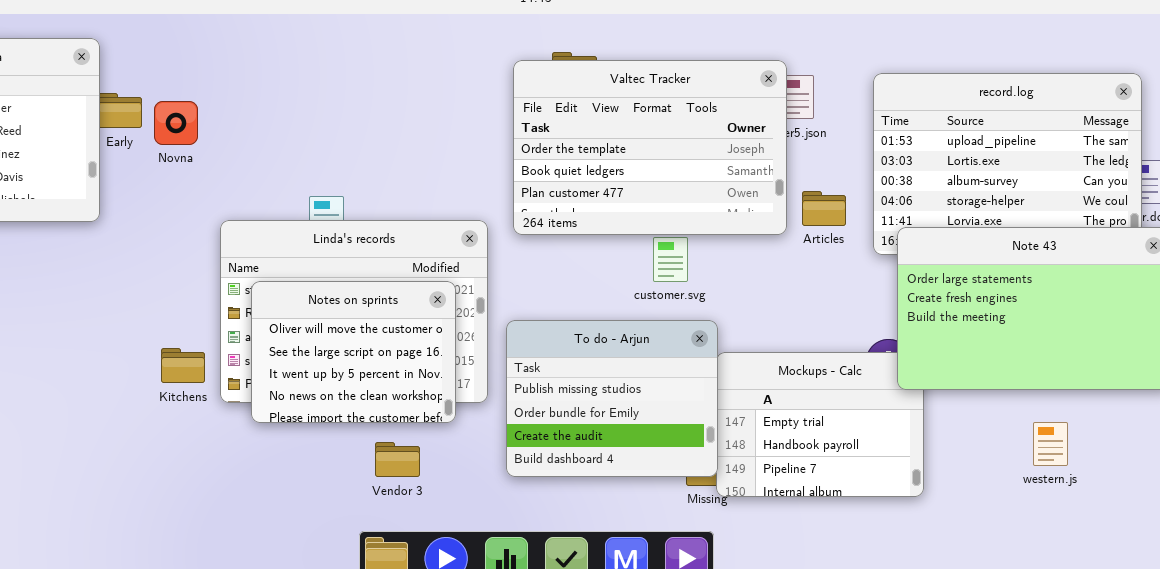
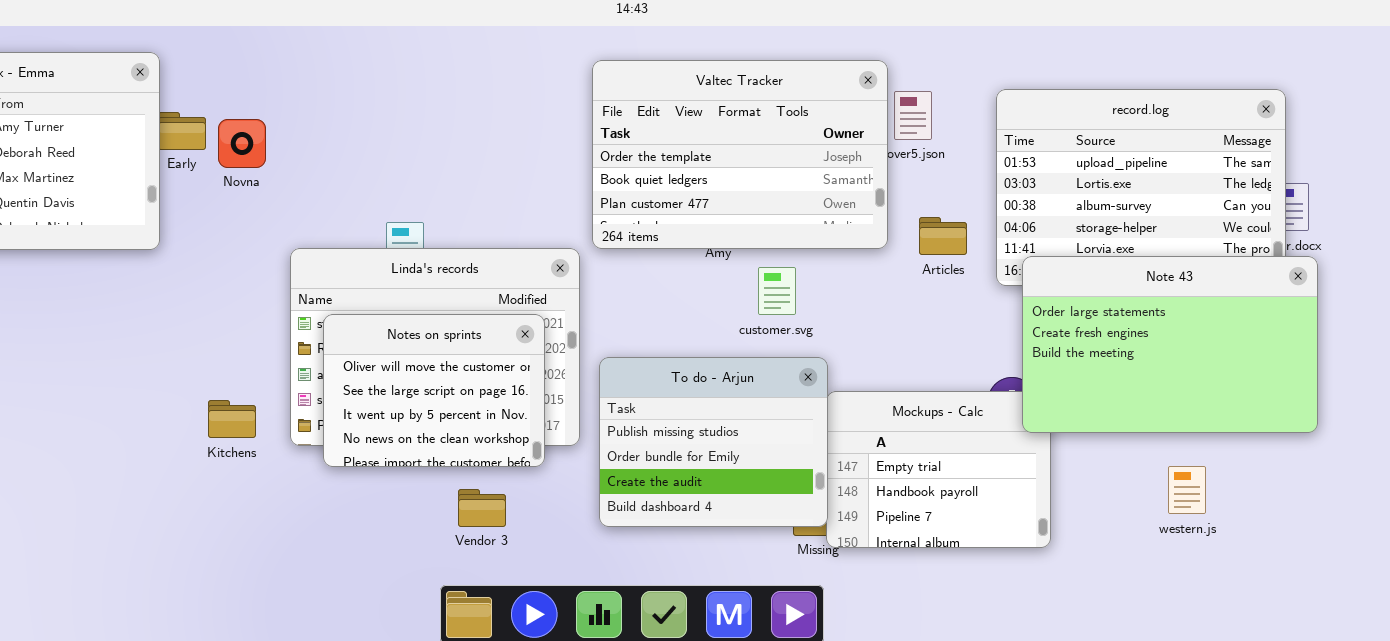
Valtec Tracker: [513,60,787,235] -> [592,60,888,249], moved
Kitchens: [161,348,205,383] -> [208,400,256,438], moved

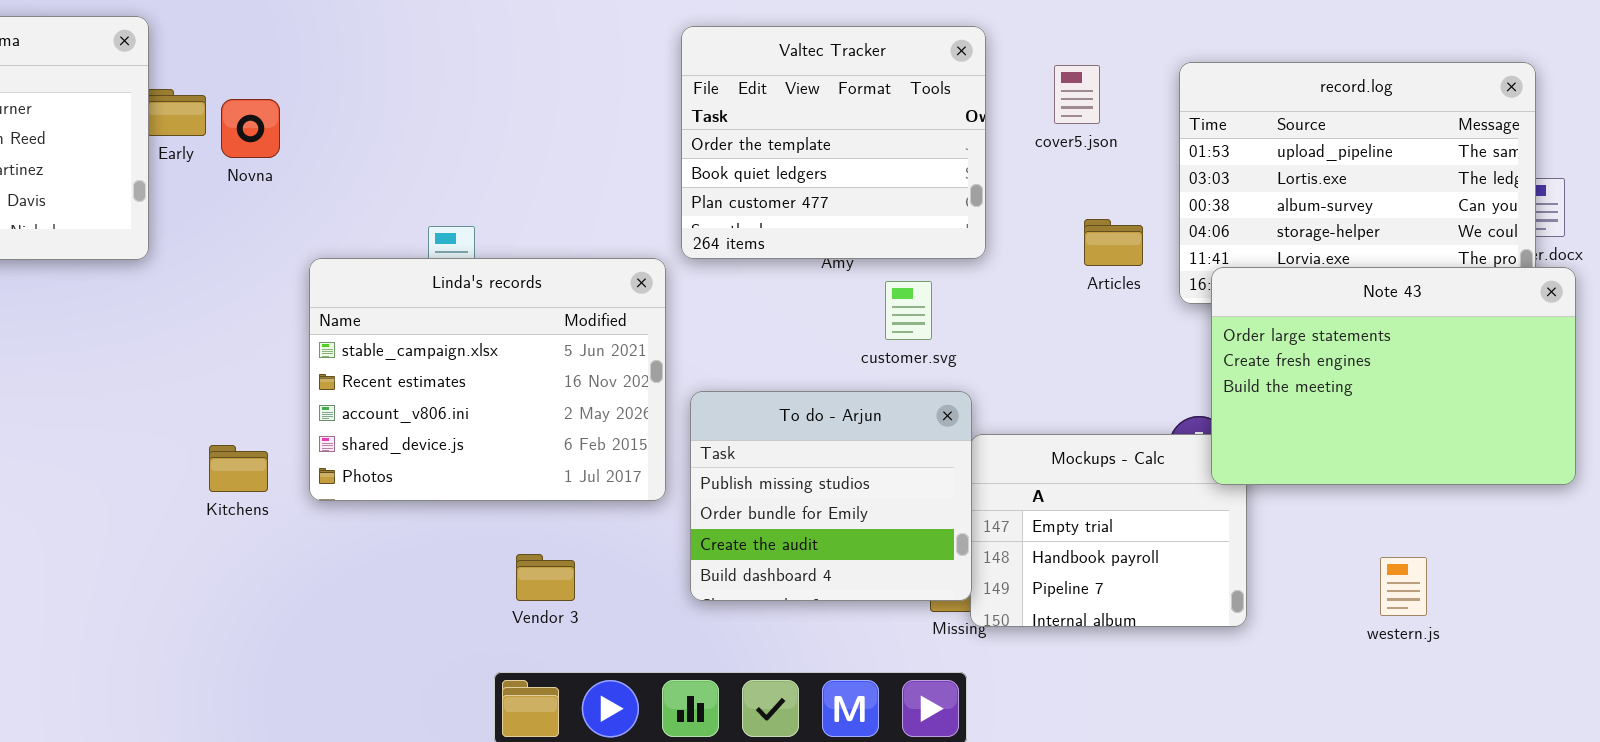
Valtec Tracker: [592,60,888,249] -> [681,26,986,259], resized
Notes on sprints: [323,314,545,467] -> none, closed
western.js: [1168,466,1206,514] -> [1380,557,1427,616], moved

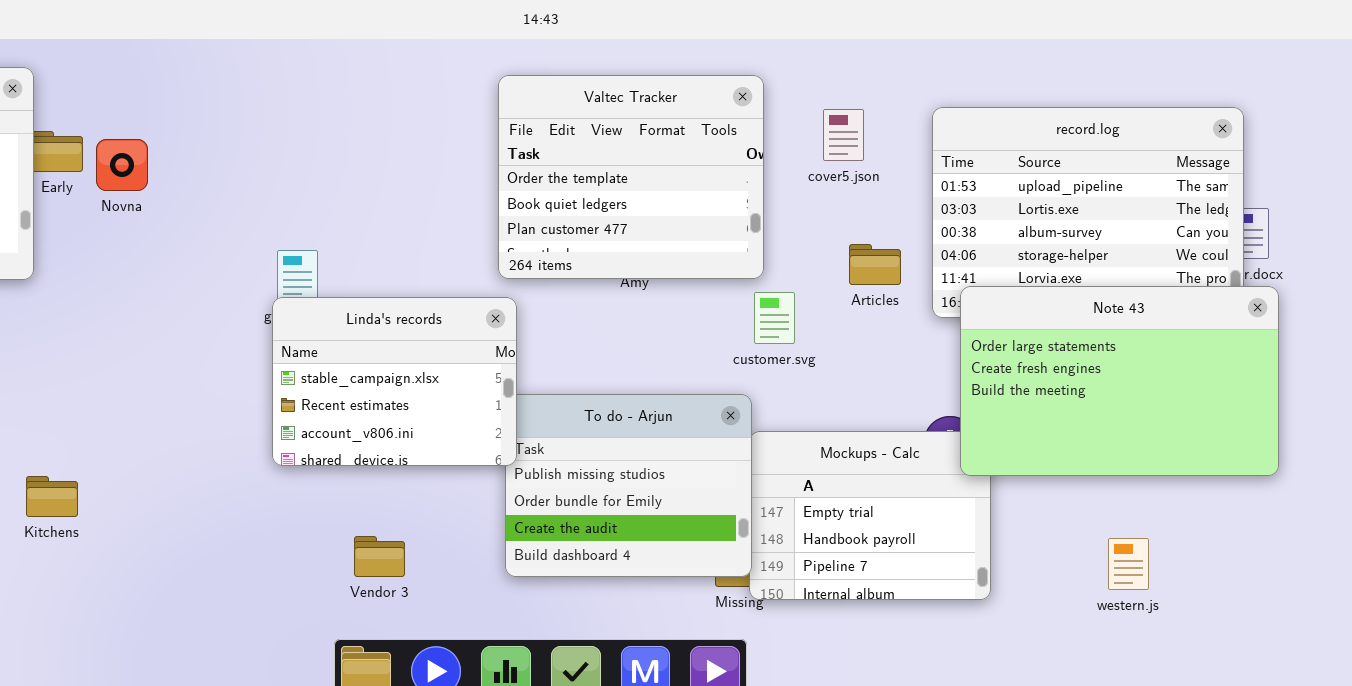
Linda's records: [309,258,666,501] -> [272,297,517,466], moved, resized
customer.svg: [885,281,932,340] -> [754,292,795,344], moved
Kitchens: [209,445,268,492] -> [26,476,78,517], moved

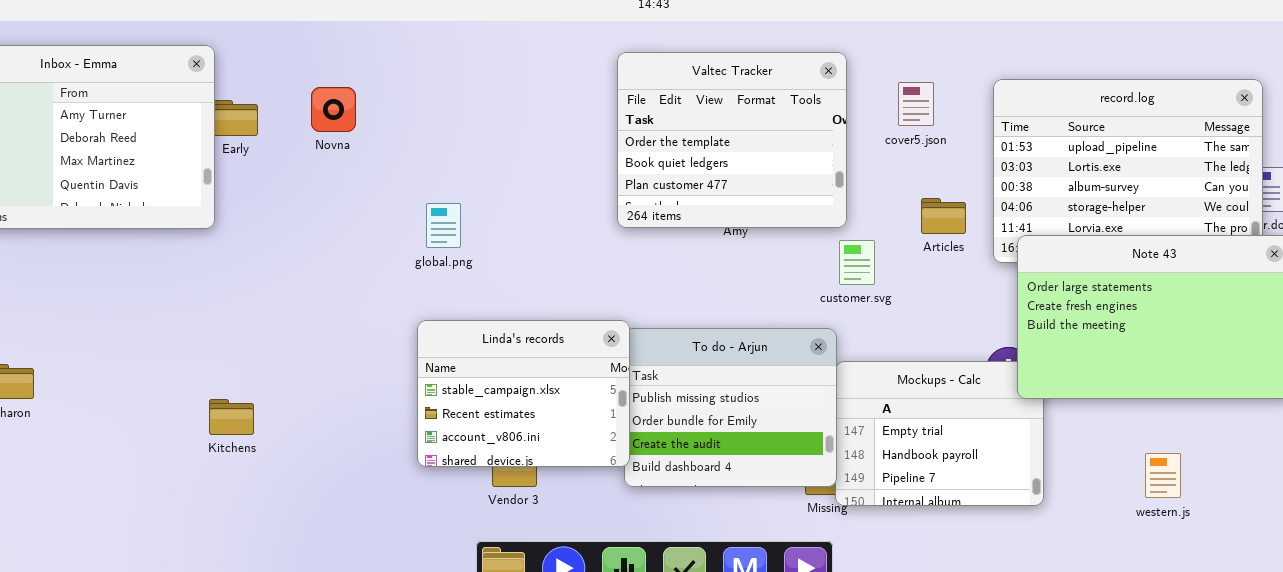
Novna: [96,139,148,191] -> [311,87,356,132], moved
Linda's records: [272,297,517,466] -> [417,320,630,467], moved

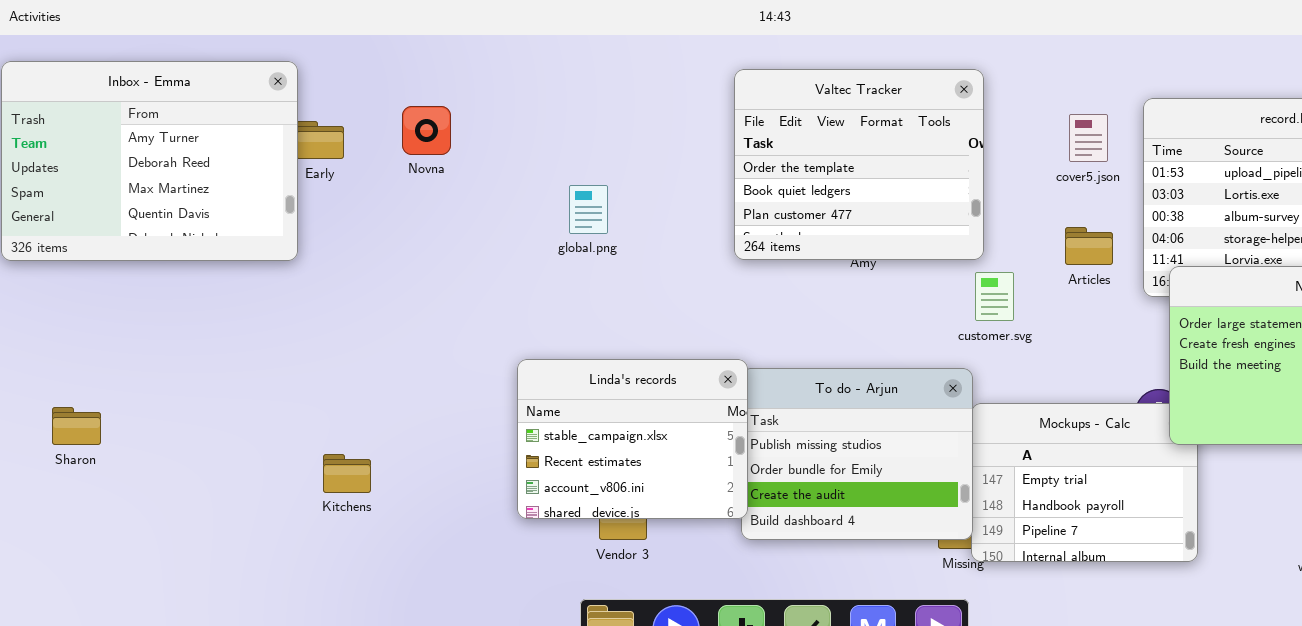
cover5.json: [898,82,934,126] -> [1069,114,1108,162], moved
global.png: [426,203,461,248] -> [569,185,608,234], moved
Kitchens: [209,399,254,435] -> [323,454,371,493], moved

